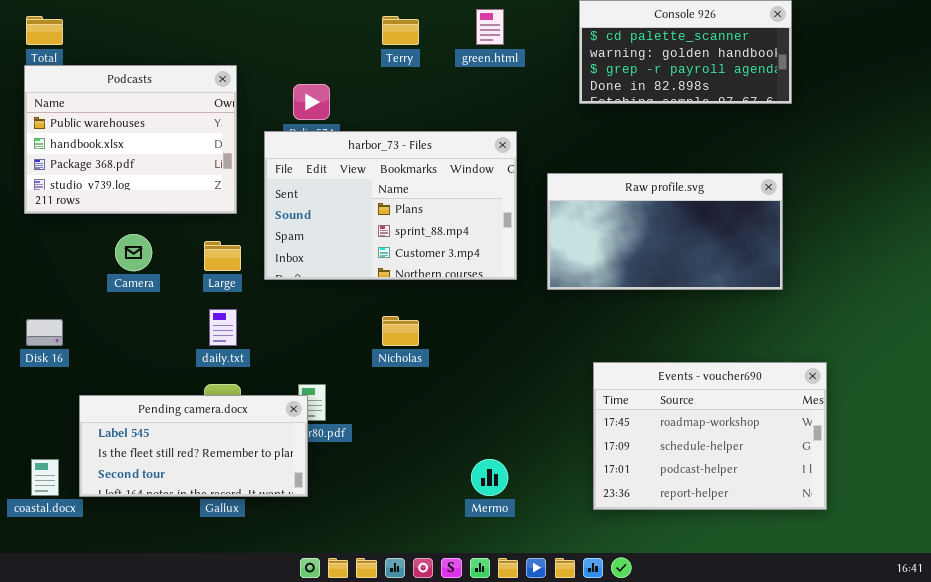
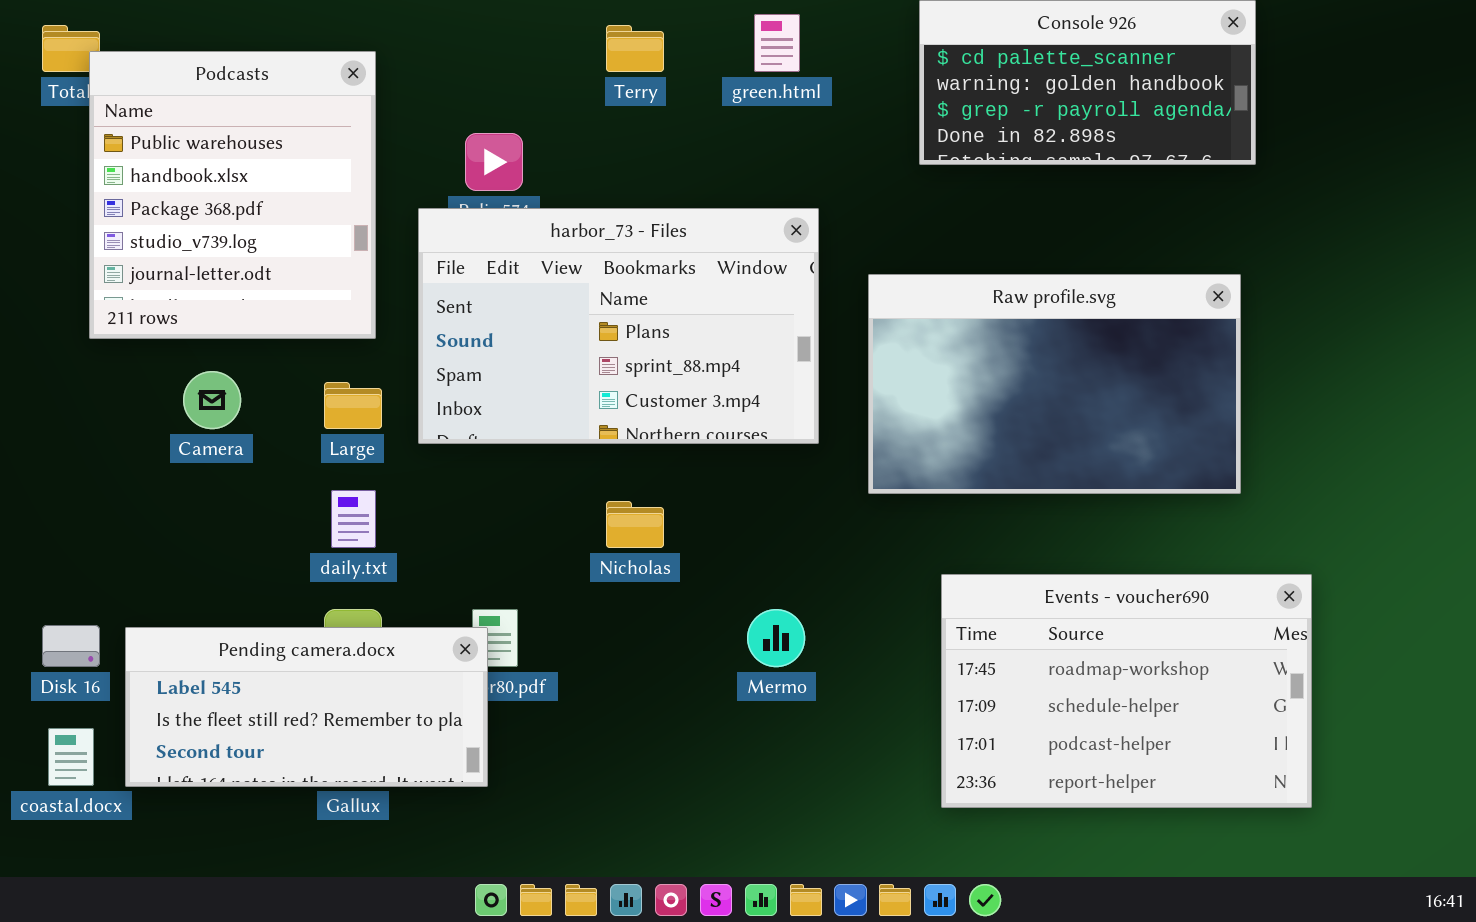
Podcasts: [24,65,237,214] -> [89,51,376,339], resized
Raw profile.svg: [547,173,783,290] -> [868,274,1241,494], resized
Disk 16: [26,319,63,346] -> [42,625,100,667], moved
Mermo: [471,459,508,496] -> [747,609,805,667], moved

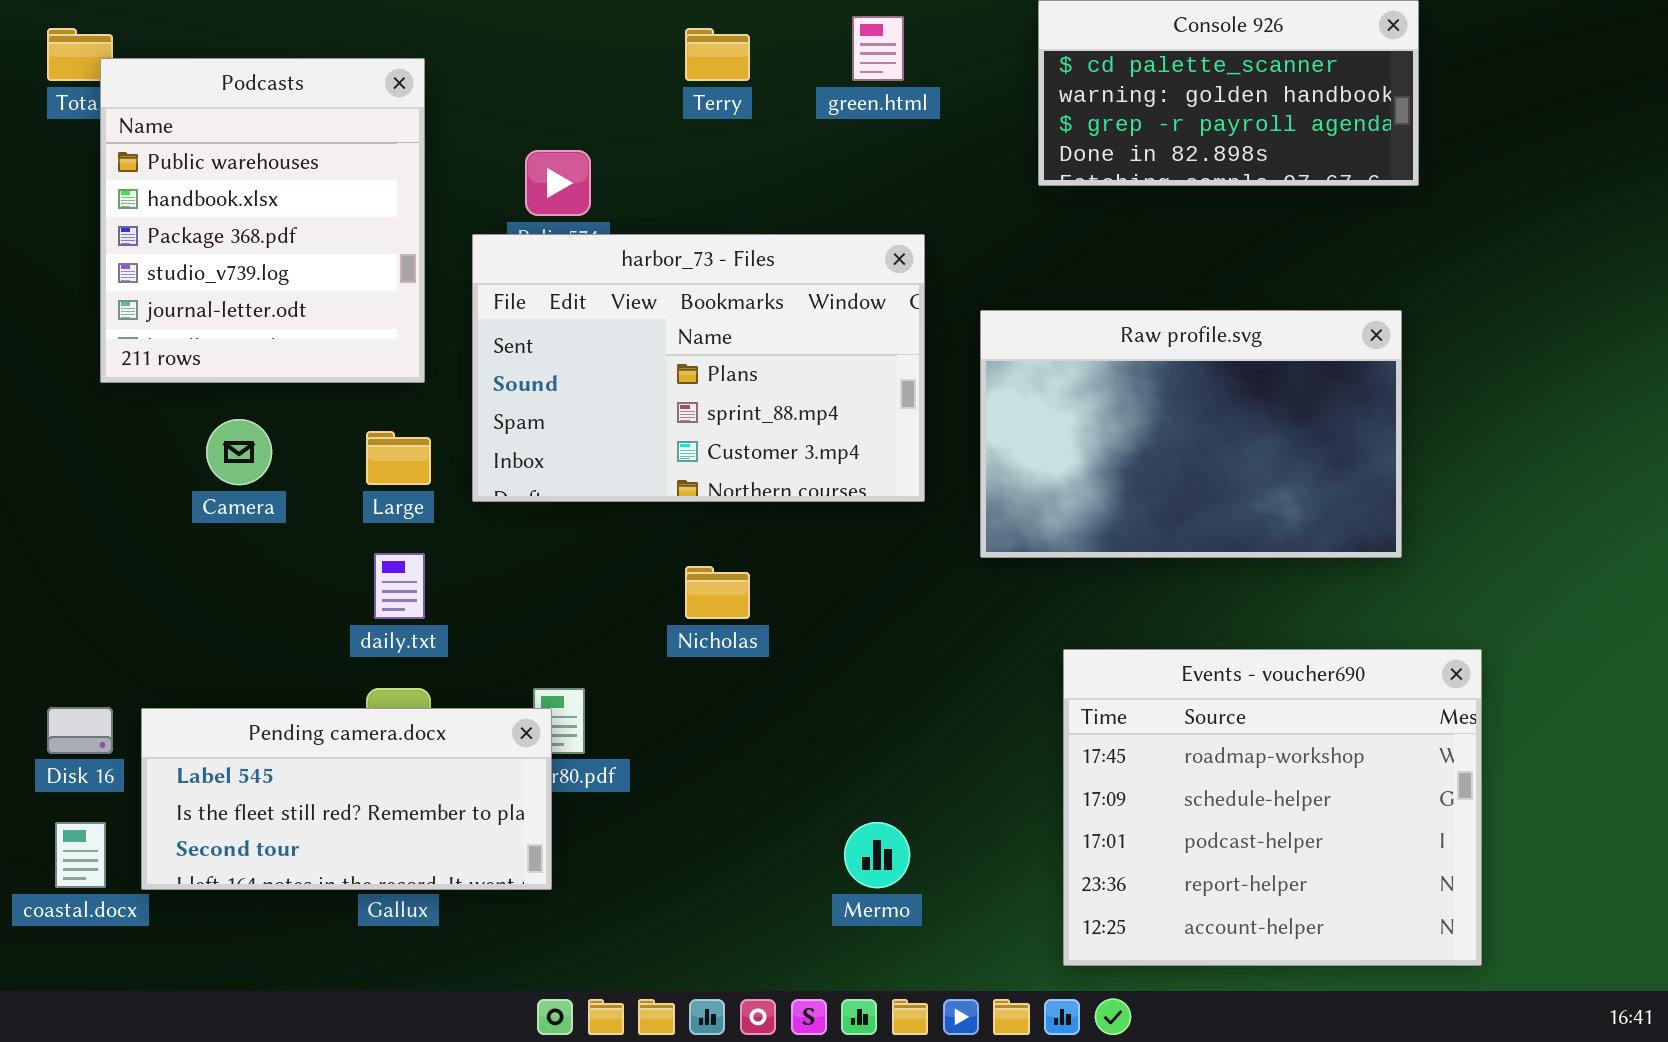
Events - voucher690: [941,574,1312,808] -> [1063,649,1482,966], resized
Mermo: [747,609,805,667] -> [844,822,910,888], moved

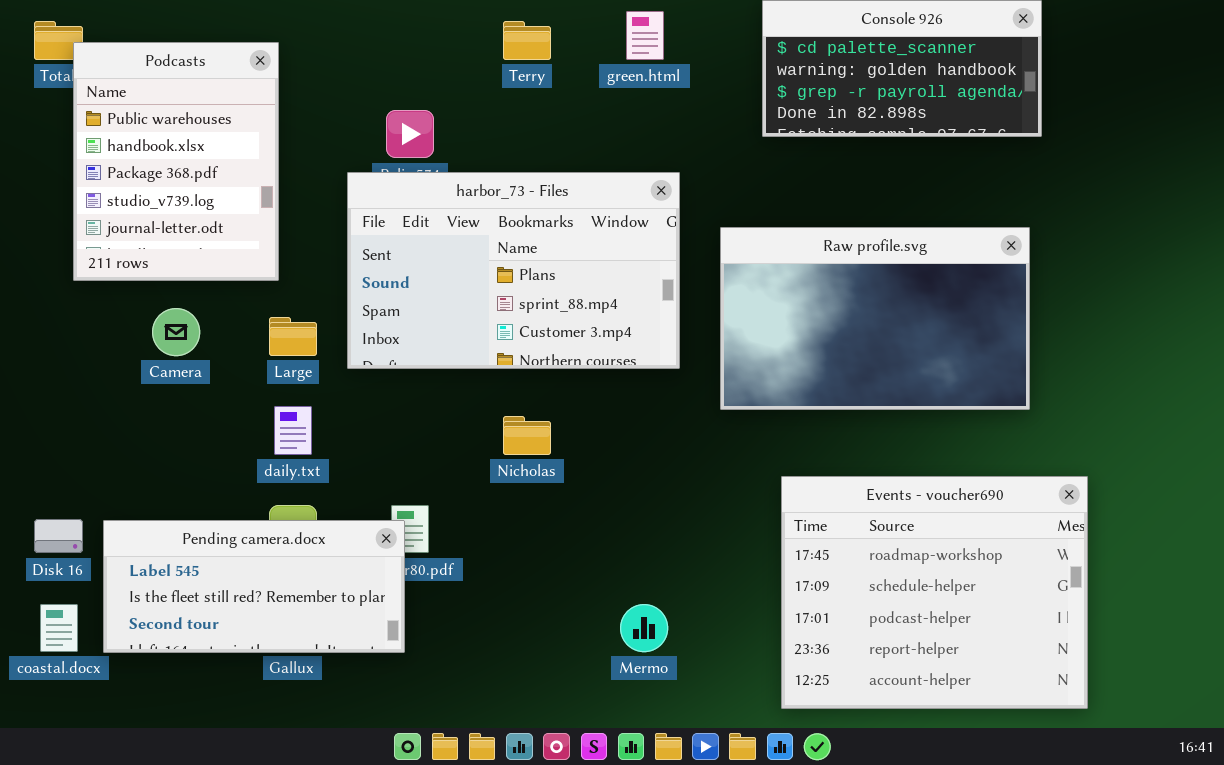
Podcasts: [100,58,425,383] -> [73,42,279,281], resized

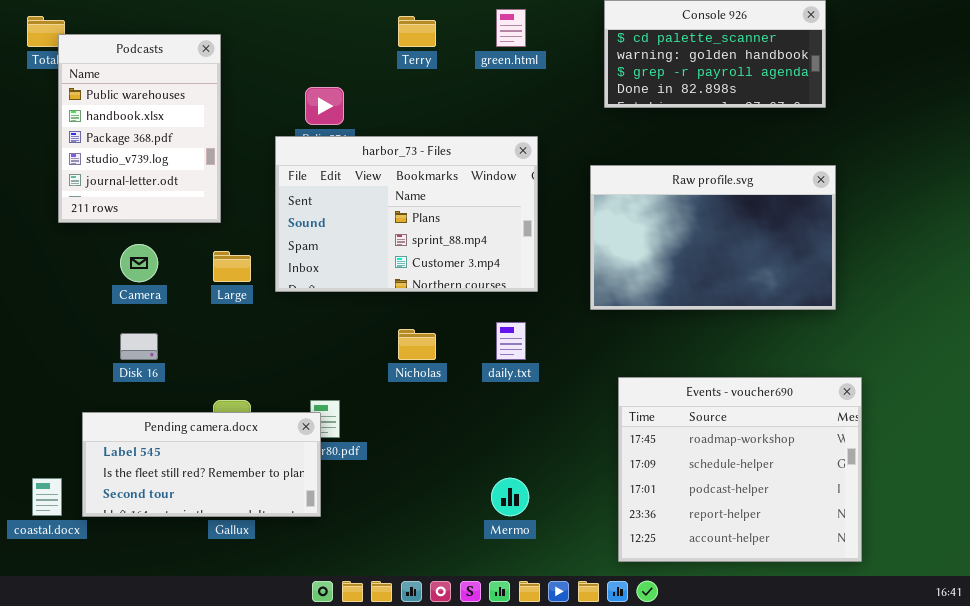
Raw profile.svg: [720,227,1030,410] -> [590,165,836,310], moved
daily.txt: [274,406,312,455] -> [496,322,526,360], moved
Disk 16: [34,519,83,553] -> [120,333,158,360], moved

